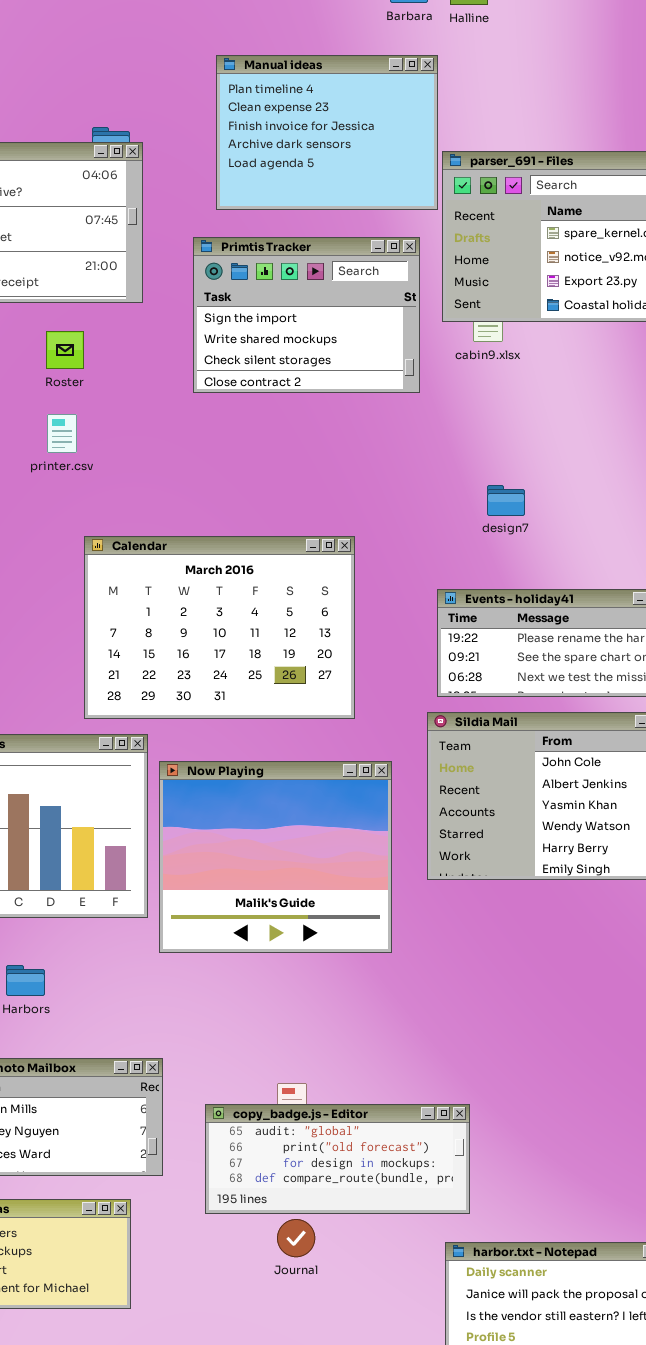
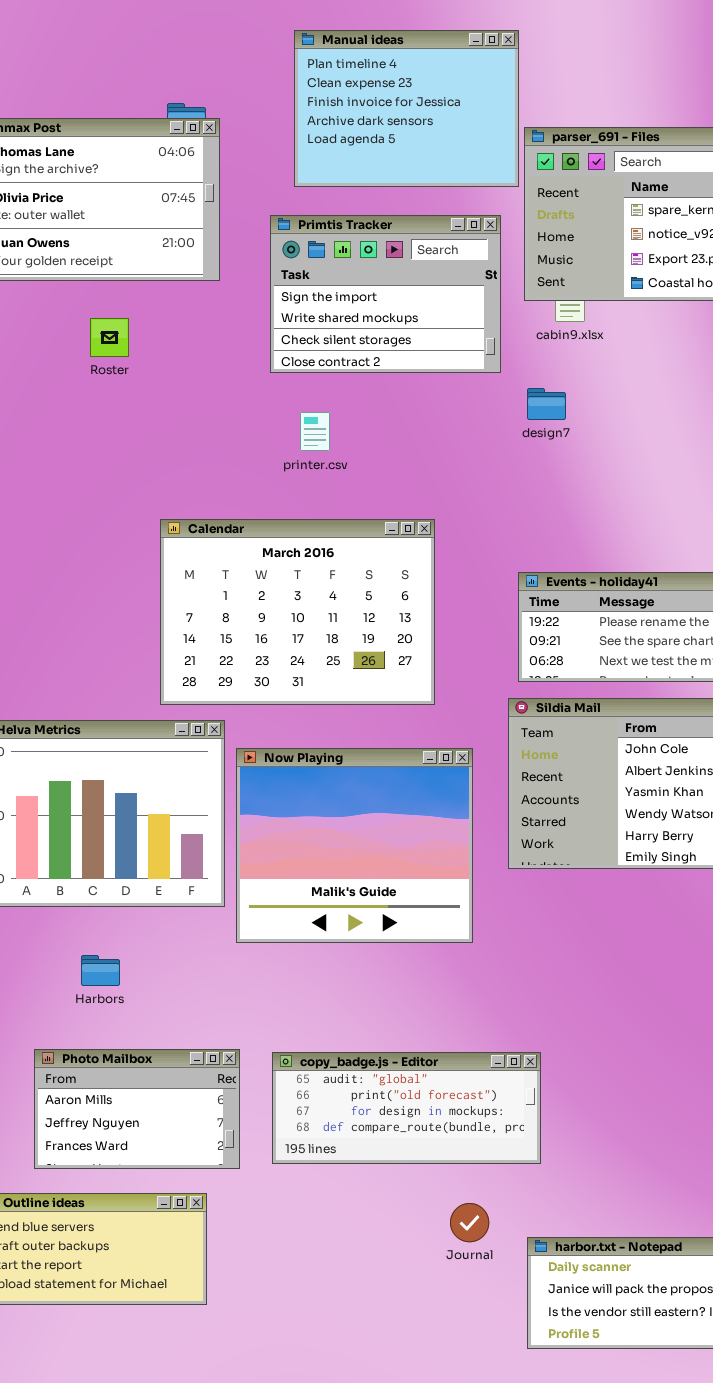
Roster: [46,331,84,369] -> [90,318,129,357], moved
printer.csv: [47,414,77,453] -> [300,412,330,451], moved
design7: [487,485,525,516] -> [527,388,566,420], moved
copy_badge.js - Editor: [205,1104,470,1214] -> [272,1052,541,1164], moved
Journal: [277,1219,315,1257] -> [450,1203,489,1242], moved

